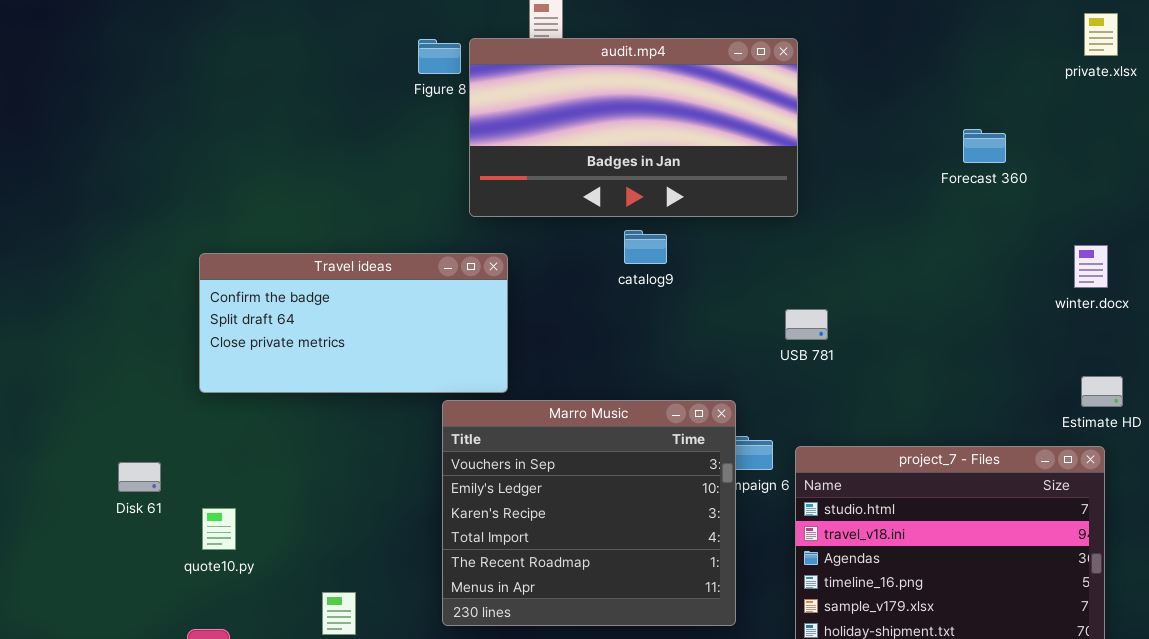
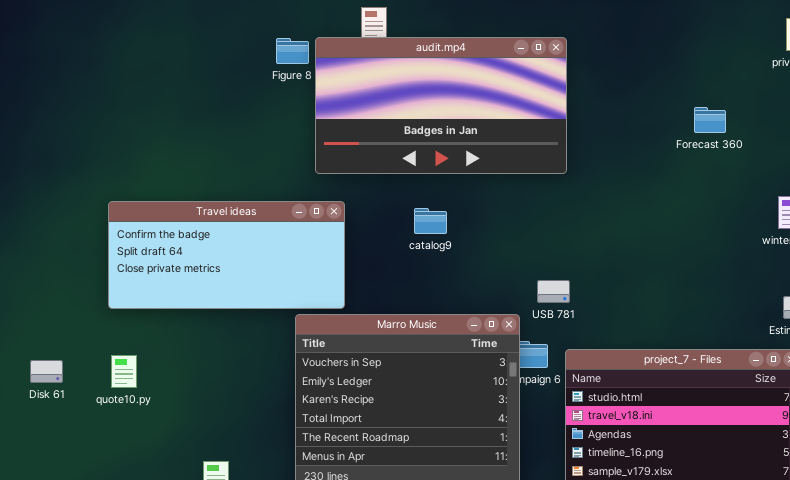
catalog9: [624,230,667,264] -> [414,208,447,234], moved
USB 781: [785,309,828,340] -> [537,280,570,303], moved
Disk 61: [118,462,161,492] -> [30,360,63,383], moved
quote10.py: [202,508,236,550] -> [111,355,137,388], moved

